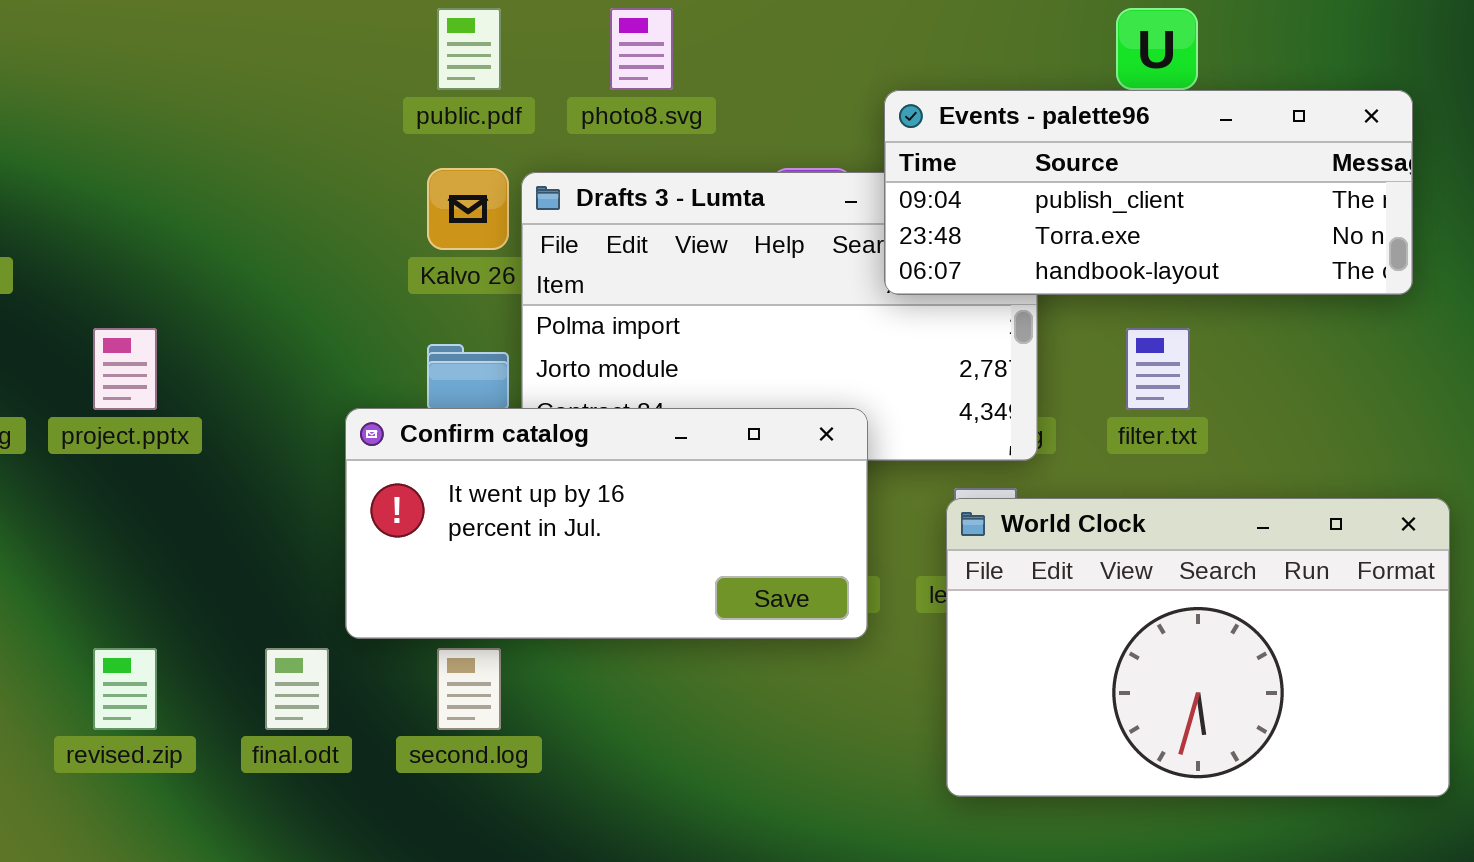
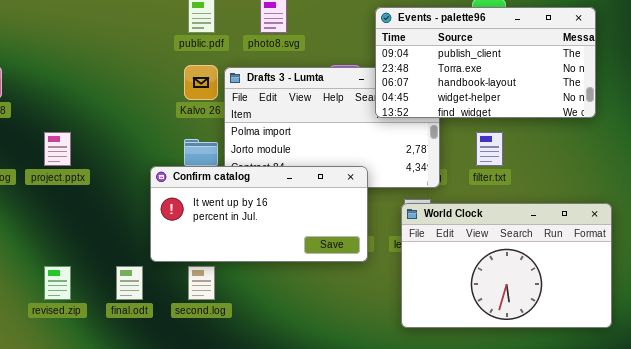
Events - palette96: [884,90,1413,295] -> [375,7,596,118], resized

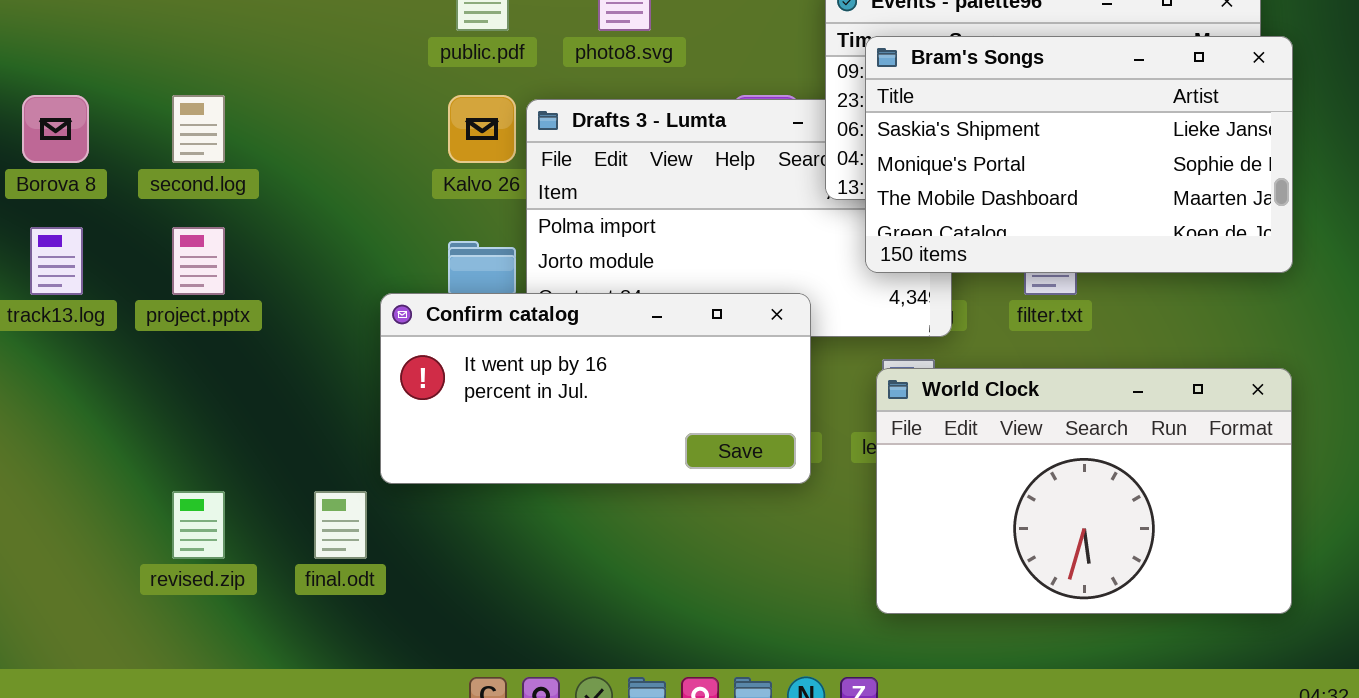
Bram's Songs: none -> [865,36,1293,273], opened
second.log: [188,266,215,300] -> [172,95,225,163], moved

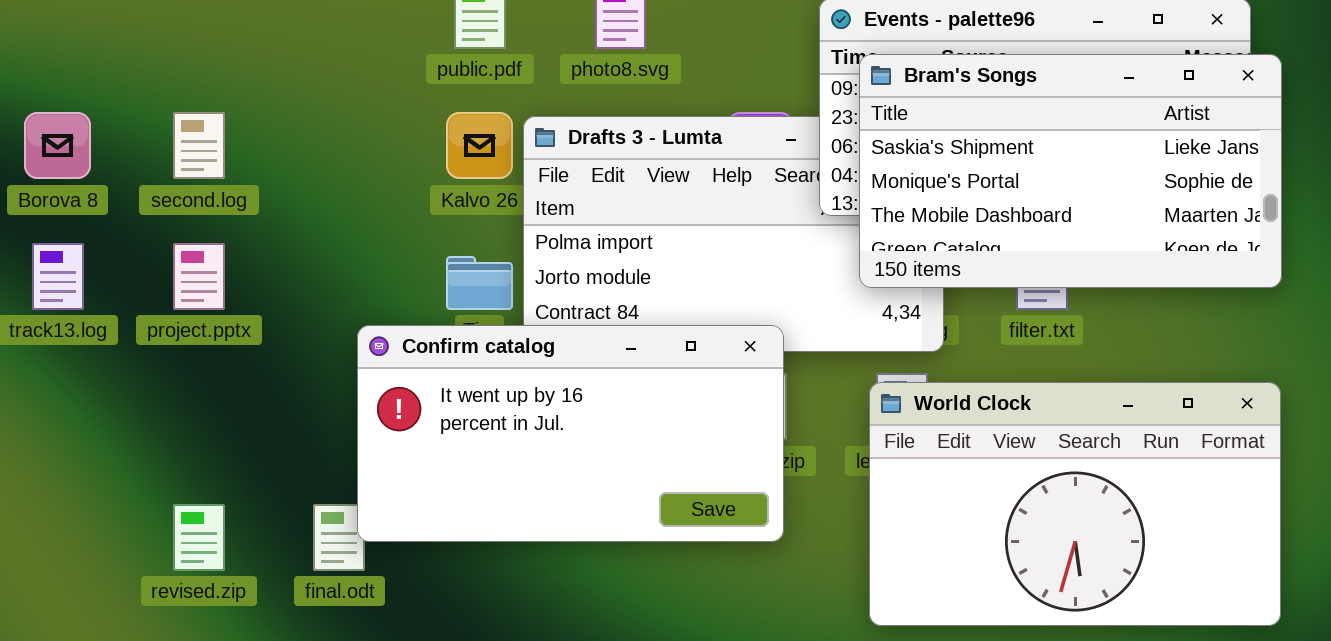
Confirm catalog: [380,293,811,484] -> [357,325,784,542], moved, resized

